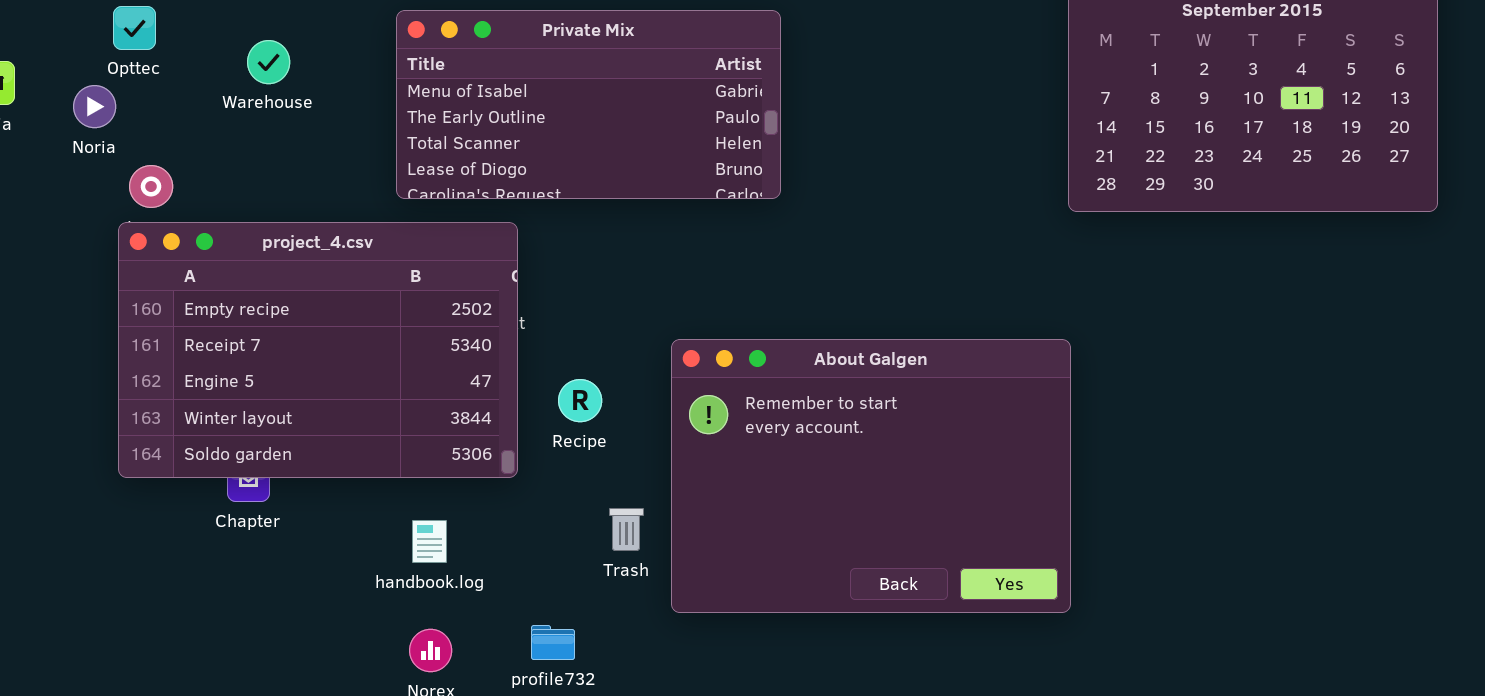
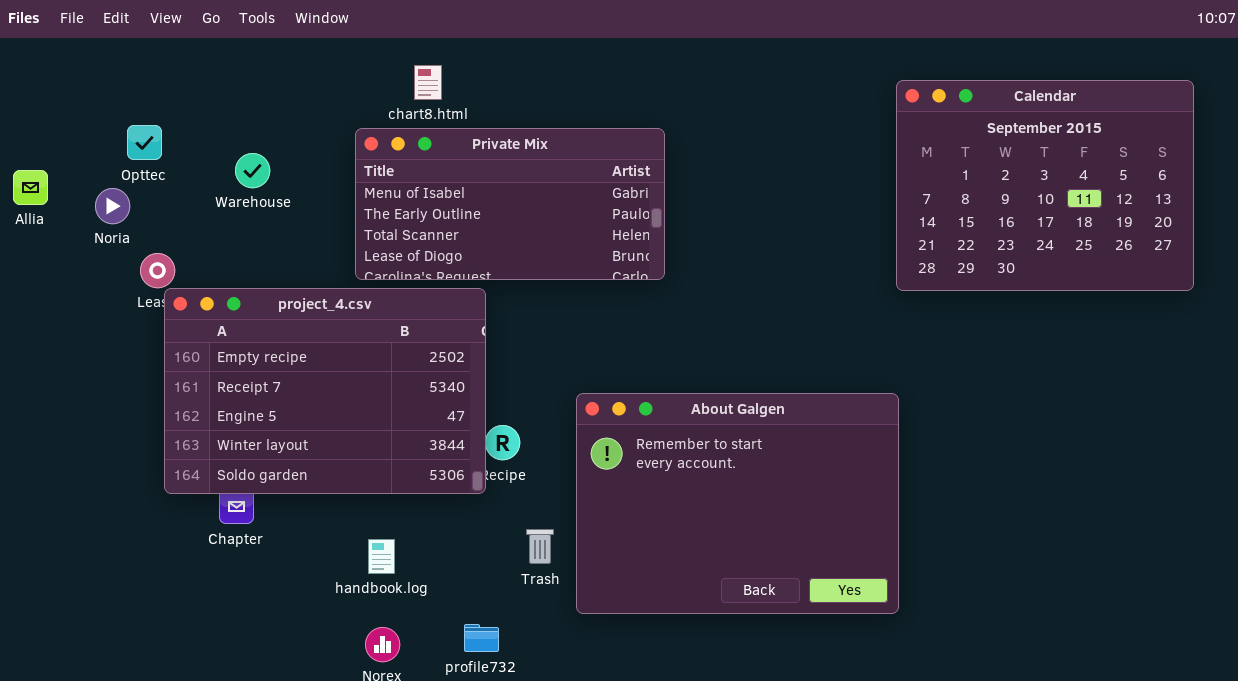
project_4.csv: [118,222,518,478] -> [164,288,486,494], moved

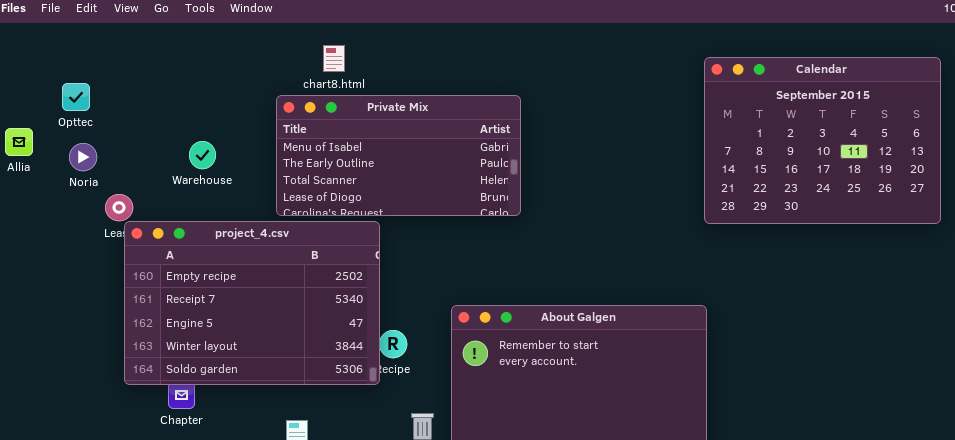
Opttec: [127,125,162,160] -> [62,83,90,111], moved
Warehouse: [235,153,270,188] -> [189,141,216,169], moved

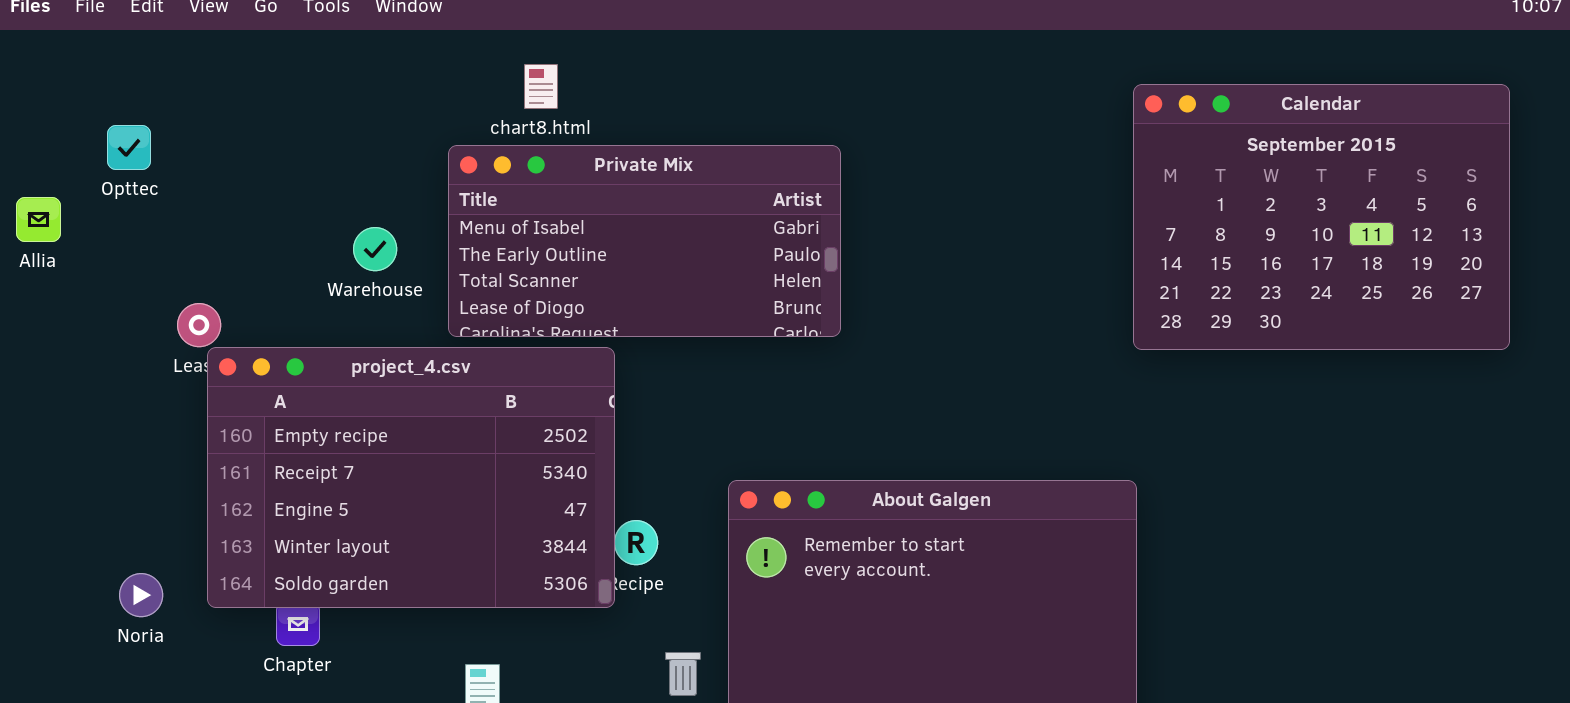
Warehouse: [189,141,216,169] -> [353,227,397,271], moved
Noria: [69,143,97,171] -> [119,573,163,617], moved

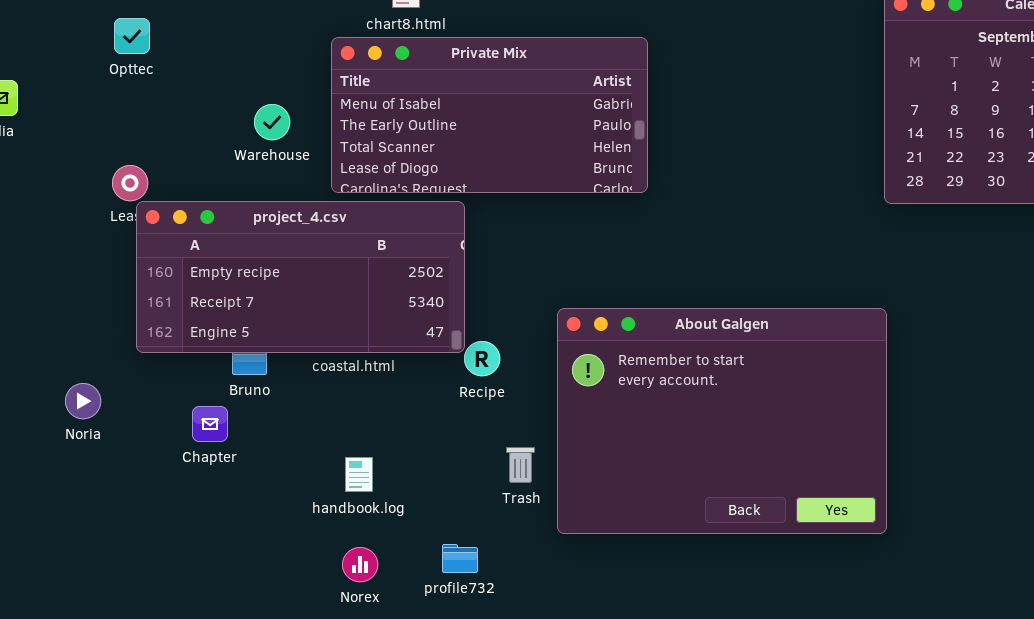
Opttec: [107,125,151,170] -> [114,18,150,54], moved
project_4.csv: [207,347,615,608] -> [136,201,465,353], resized

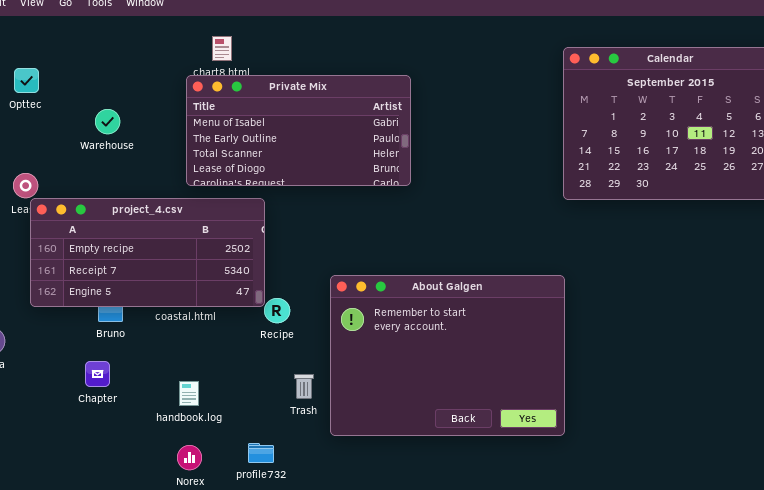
Private Mix: [331,37,648,193] -> [186,75,411,186], moved
Warehouse: [254,104,290,140] -> [95,109,120,134], moved
Chapter: [192,406,228,442] -> [85,361,110,387], moved

